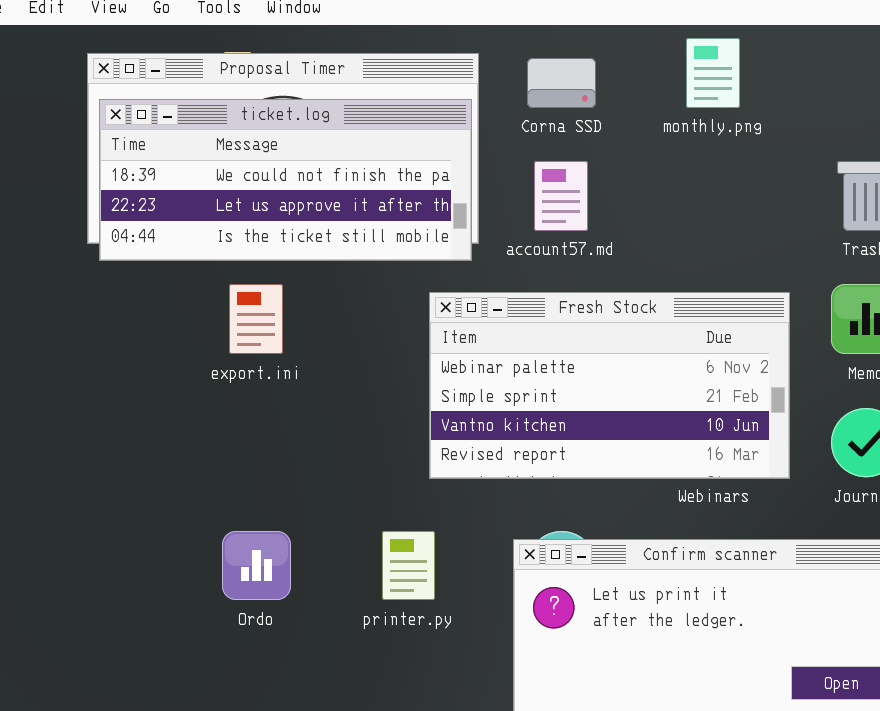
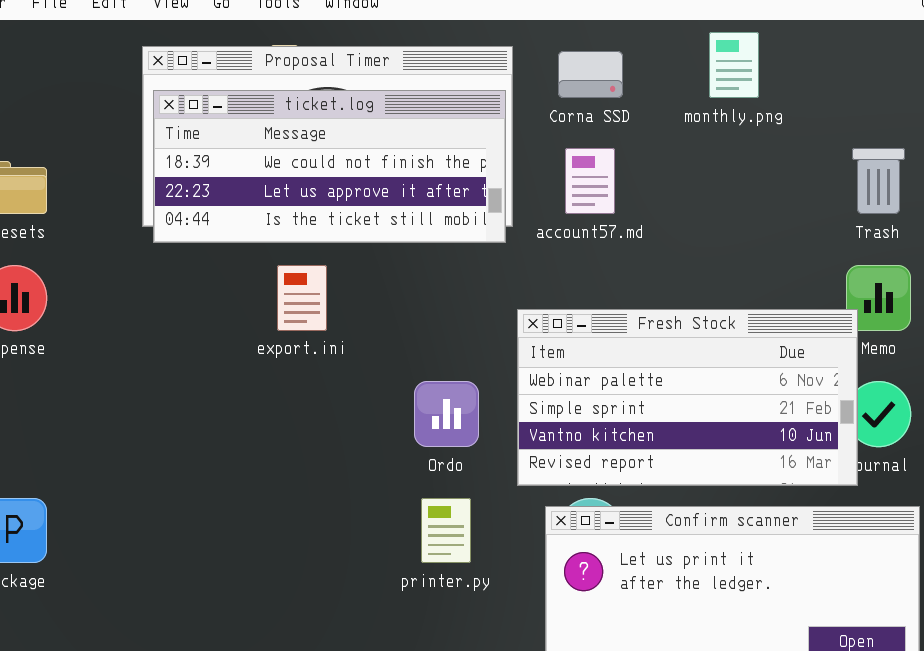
Fresh Stock: [429,292,790,479] -> [517,309,858,486], moved
Ordo: [222,531,291,600] -> [414,381,479,447], moved

